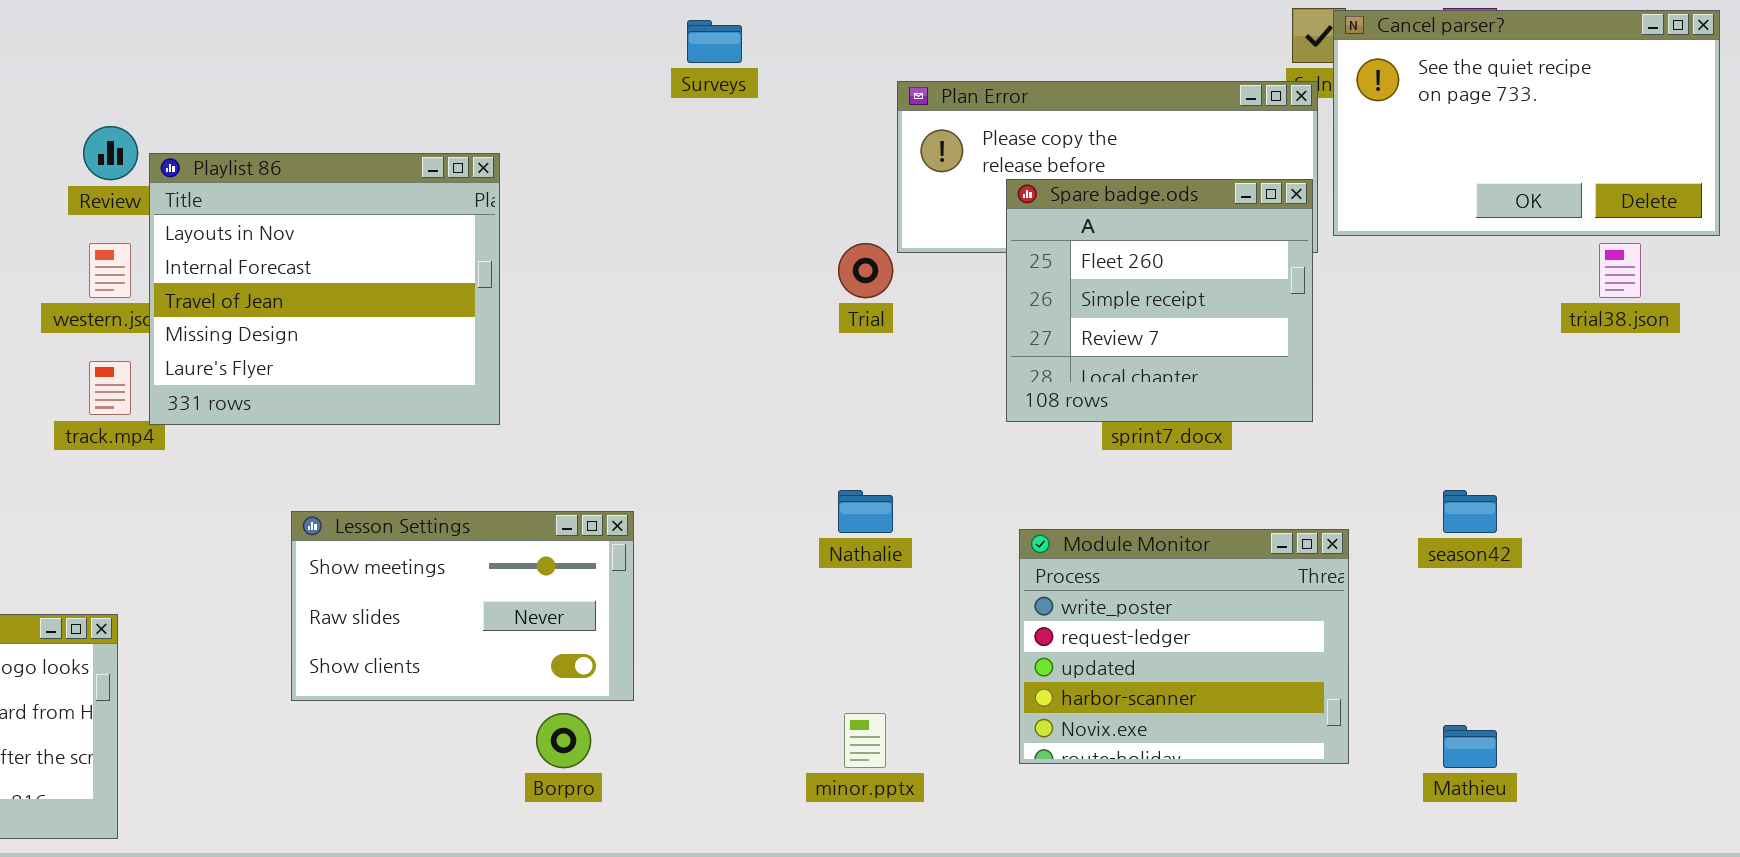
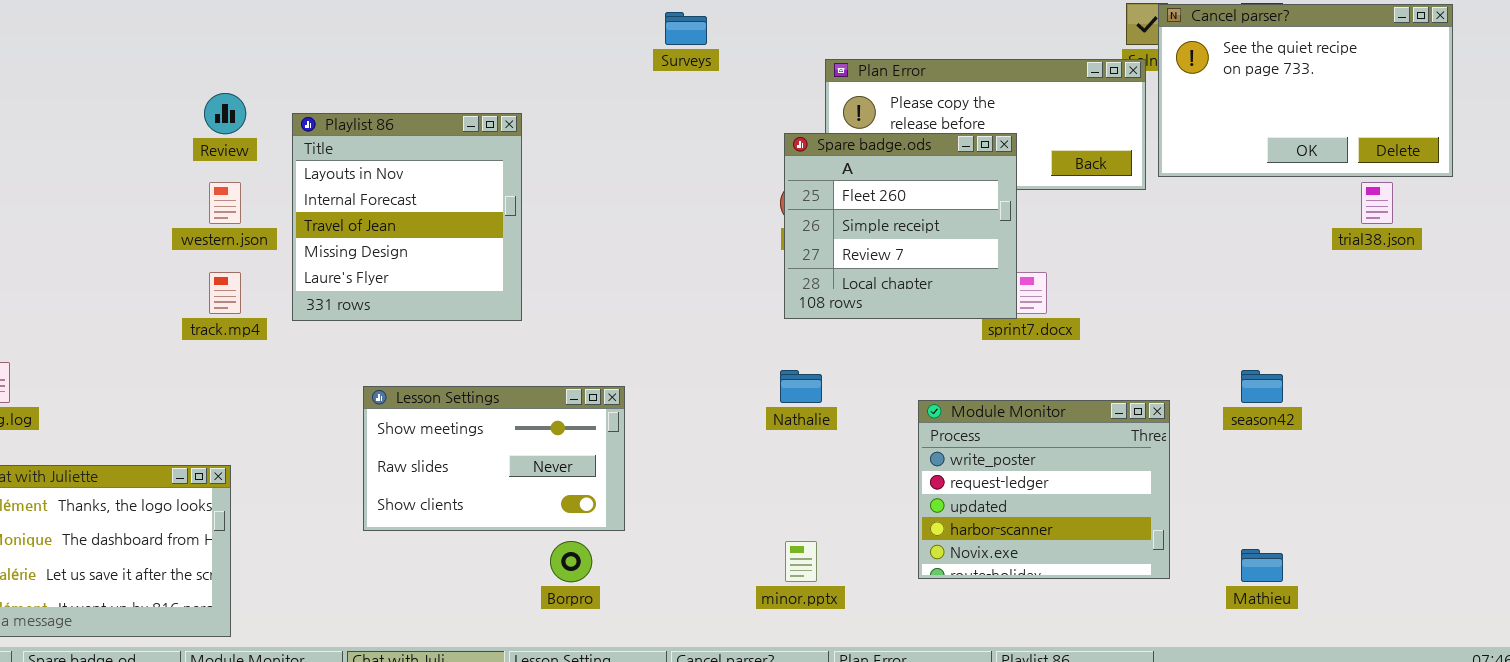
Playlist 86: [149,153,500,425] -> [292,113,522,321], resized
Spare badge.ods: [1006,179,1313,422] -> [784,133,1017,319], moved

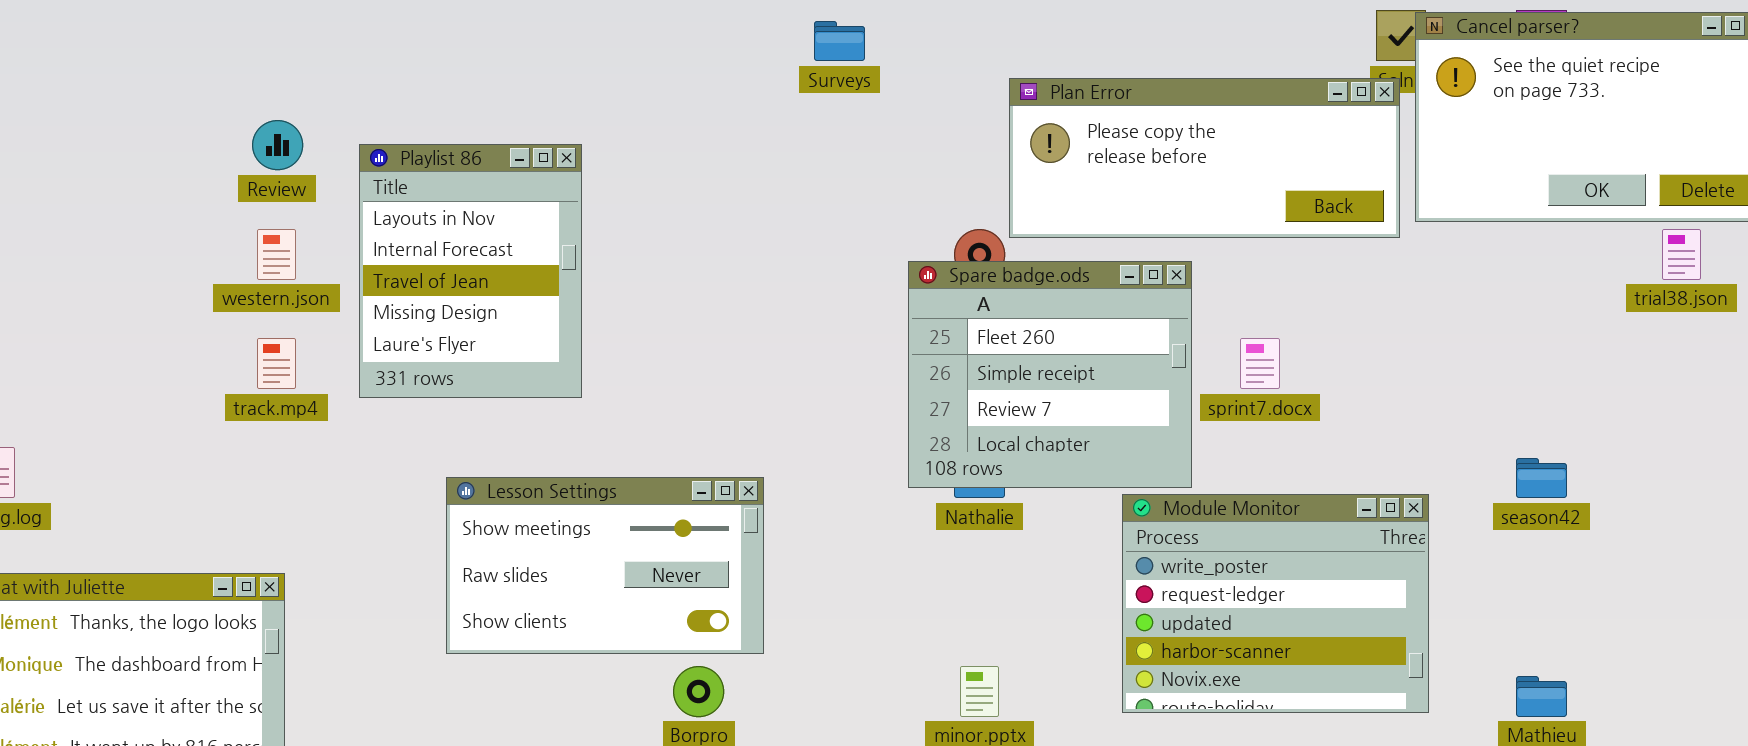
Playlist 86: [292,113,522,321] -> [359,144,582,398], resized
Spare badge.ods: [784,133,1017,319] -> [908,261,1192,488], moved

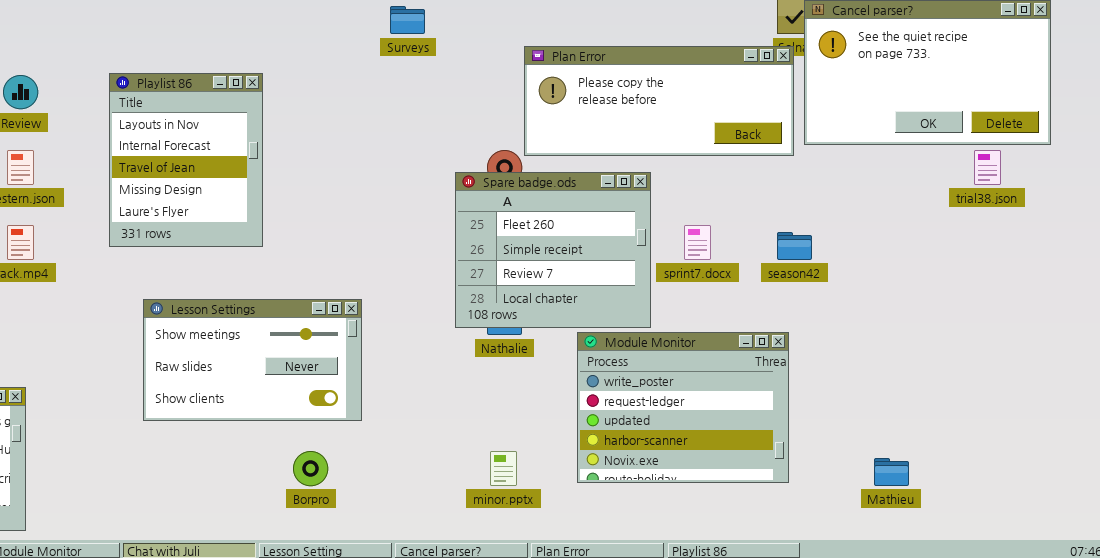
Playlist 86: [359,144,582,398] -> [109,73,263,247], moved
season42: [1516,458,1567,498] -> [777,232,812,260], moved
Lesson Settings: [446,477,764,654] -> [143,299,362,421], moved
Module Monitor: [1122,494,1429,713] -> [577,332,789,483], moved

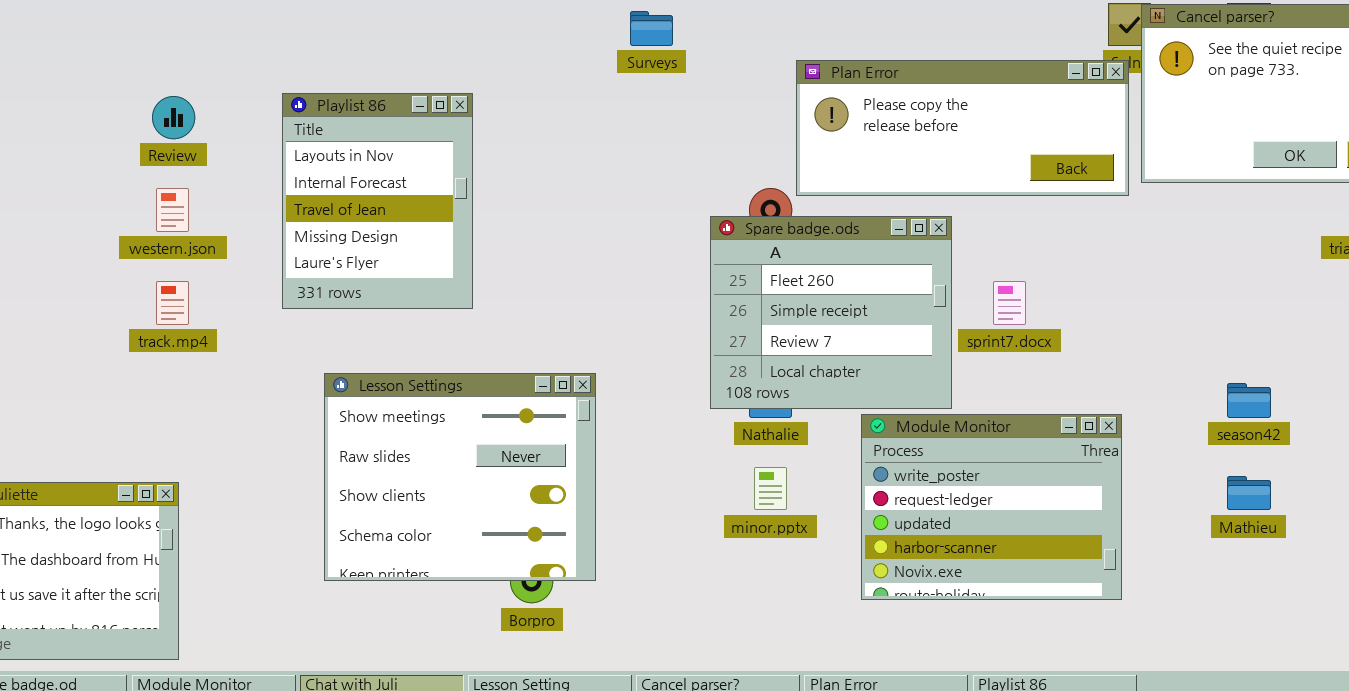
season42: [777,232,812,260] -> [1227,383,1271,418], moved
Lesson Settings: [143,299,362,421] -> [324,373,596,581], resized
minor.pptx: [490,451,517,486] -> [754,467,787,510], moved
Mathieu: [874,458,909,486] -> [1227,476,1271,510], moved

